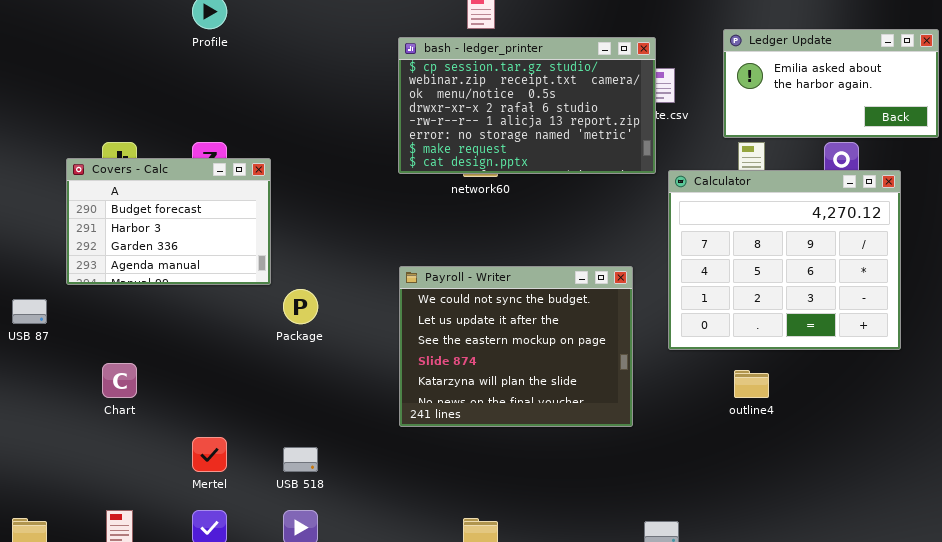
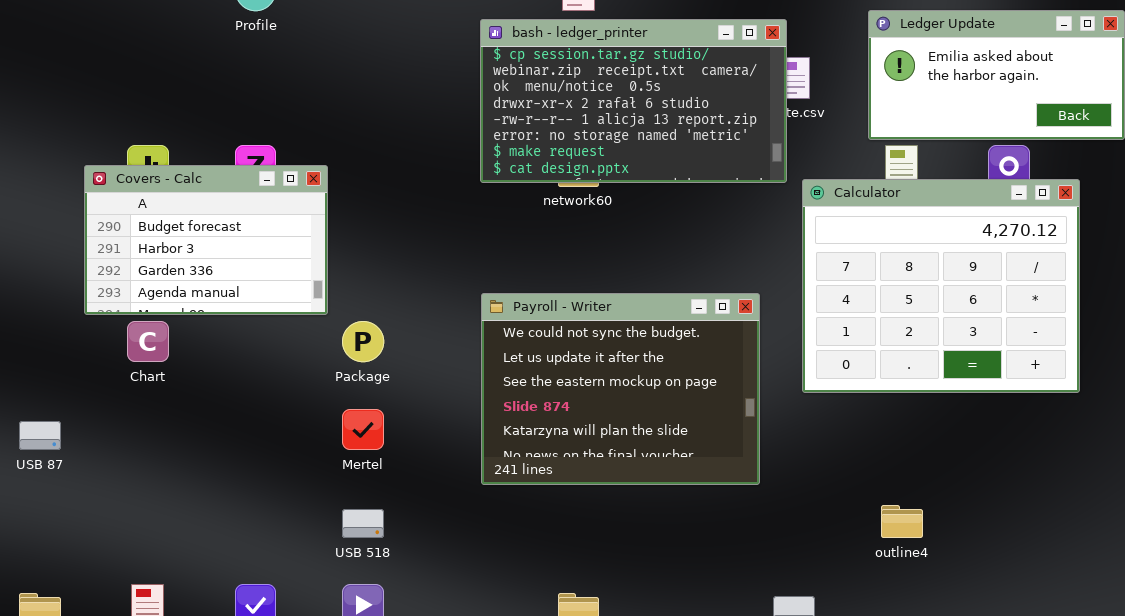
USB 87: [12,299,47,324] -> [19,421,61,450], moved
Chart: [102,363,137,398] -> [127,321,169,362], moved
outline4: [734,370,769,398] -> [881,505,923,538], moved
Mertel: [192,437,227,472] -> [342,409,384,450], moved

